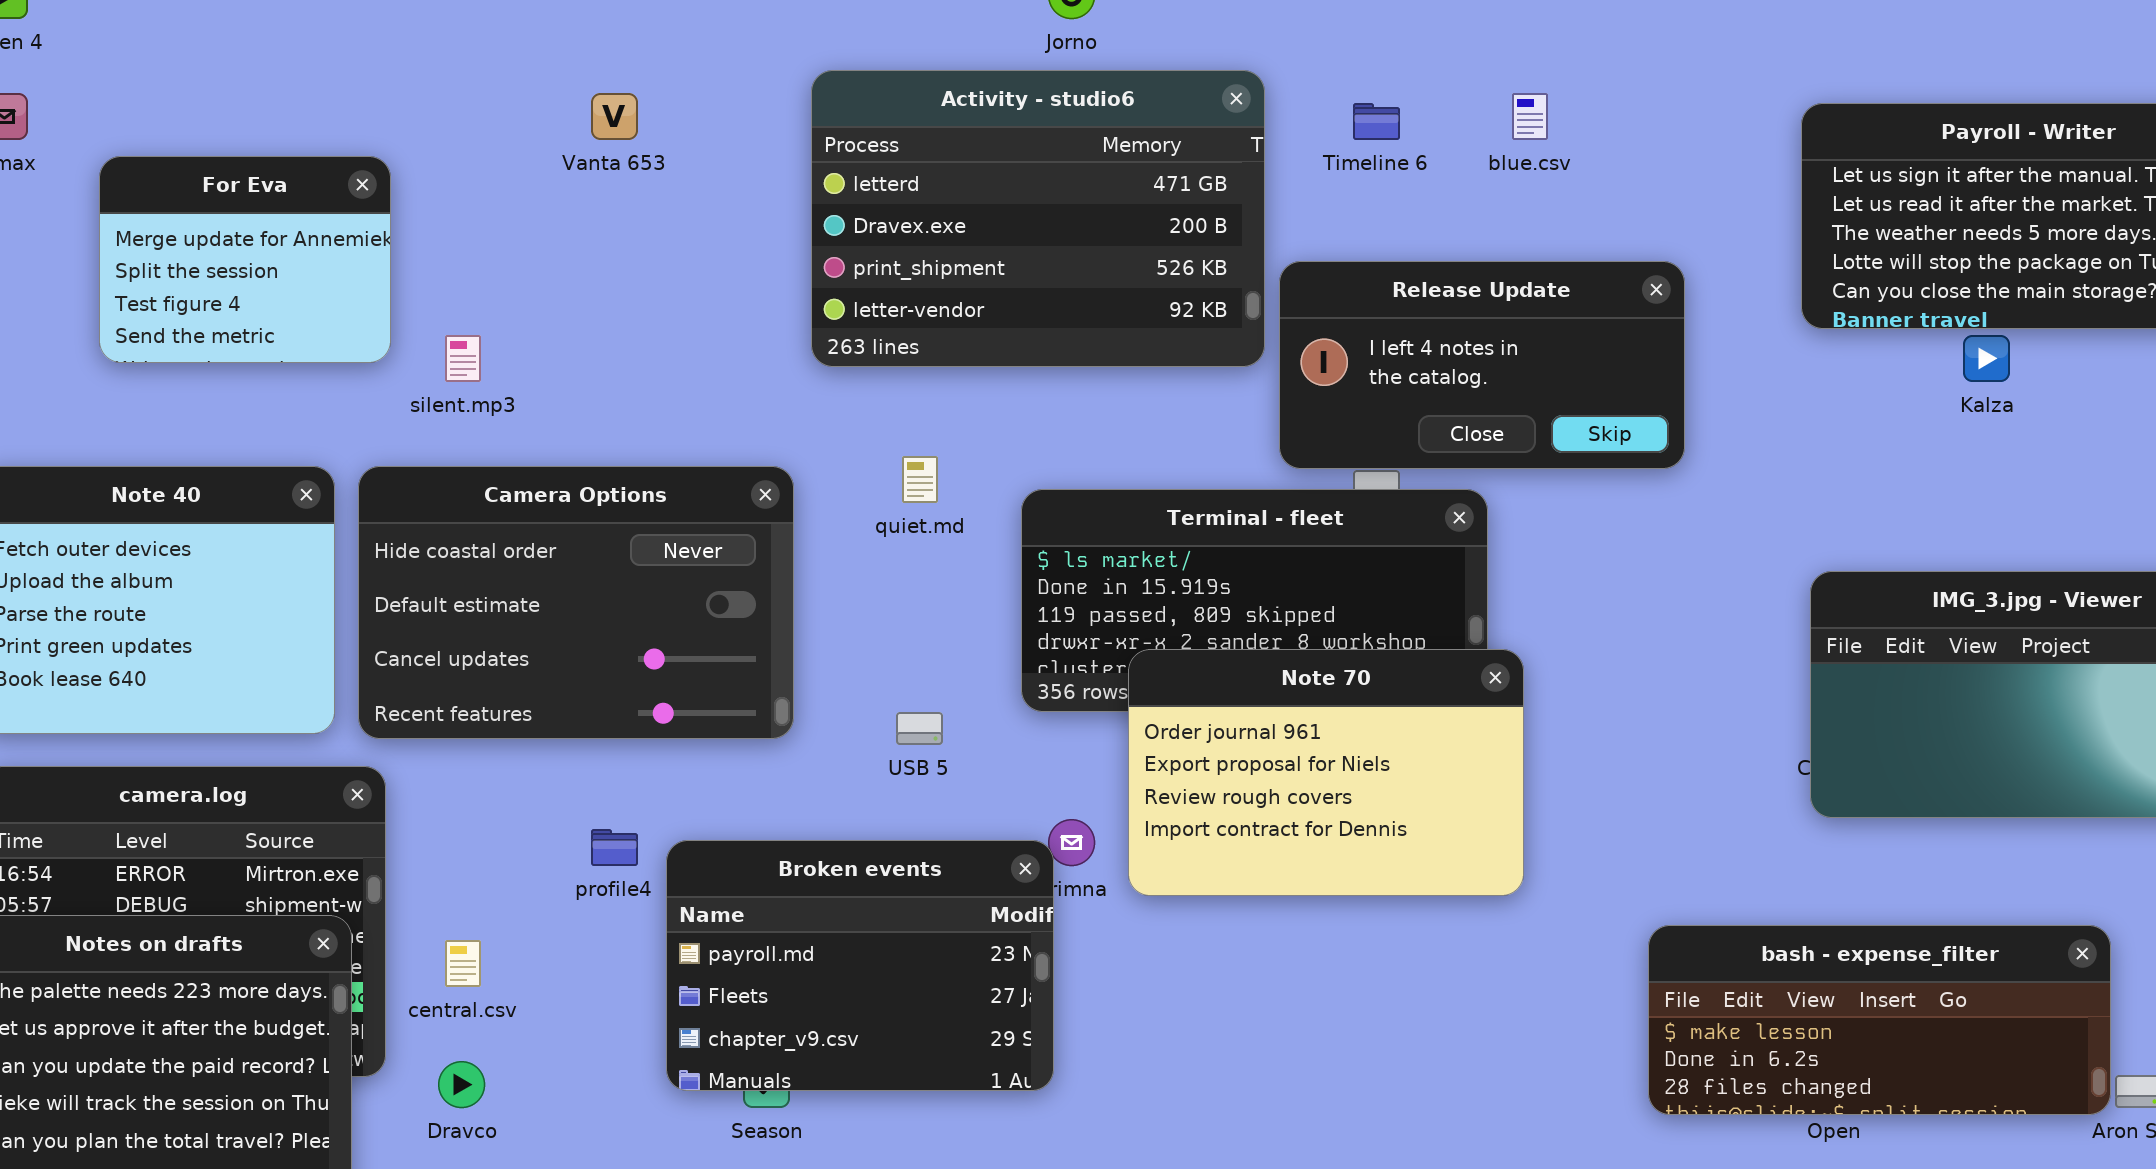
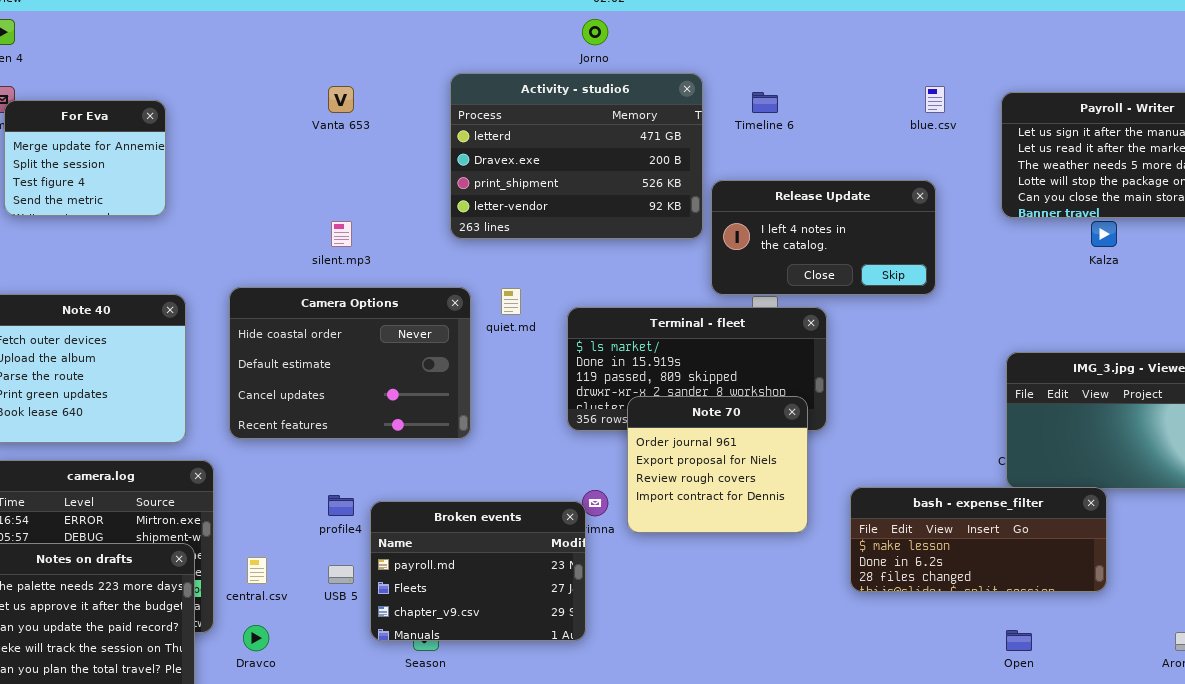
blue.csv: [1512,93,1548,140] -> [925,86,945,113], moved
For Eva: [99,156,391,363] -> [4,100,166,216], moved
silent.mp3: [445,335,481,382] -> [331,221,352,247], moved
Camera Options: [358,466,794,739] -> [229,287,471,439], moved
Note 70: [1128,649,1524,896] -> [627,396,808,533], resized
USB 5: [896,712,943,745] -> [328,565,354,584], moved
bash - expense_filter: [1648,925,2111,1115] -> [850,487,1107,592], moved

